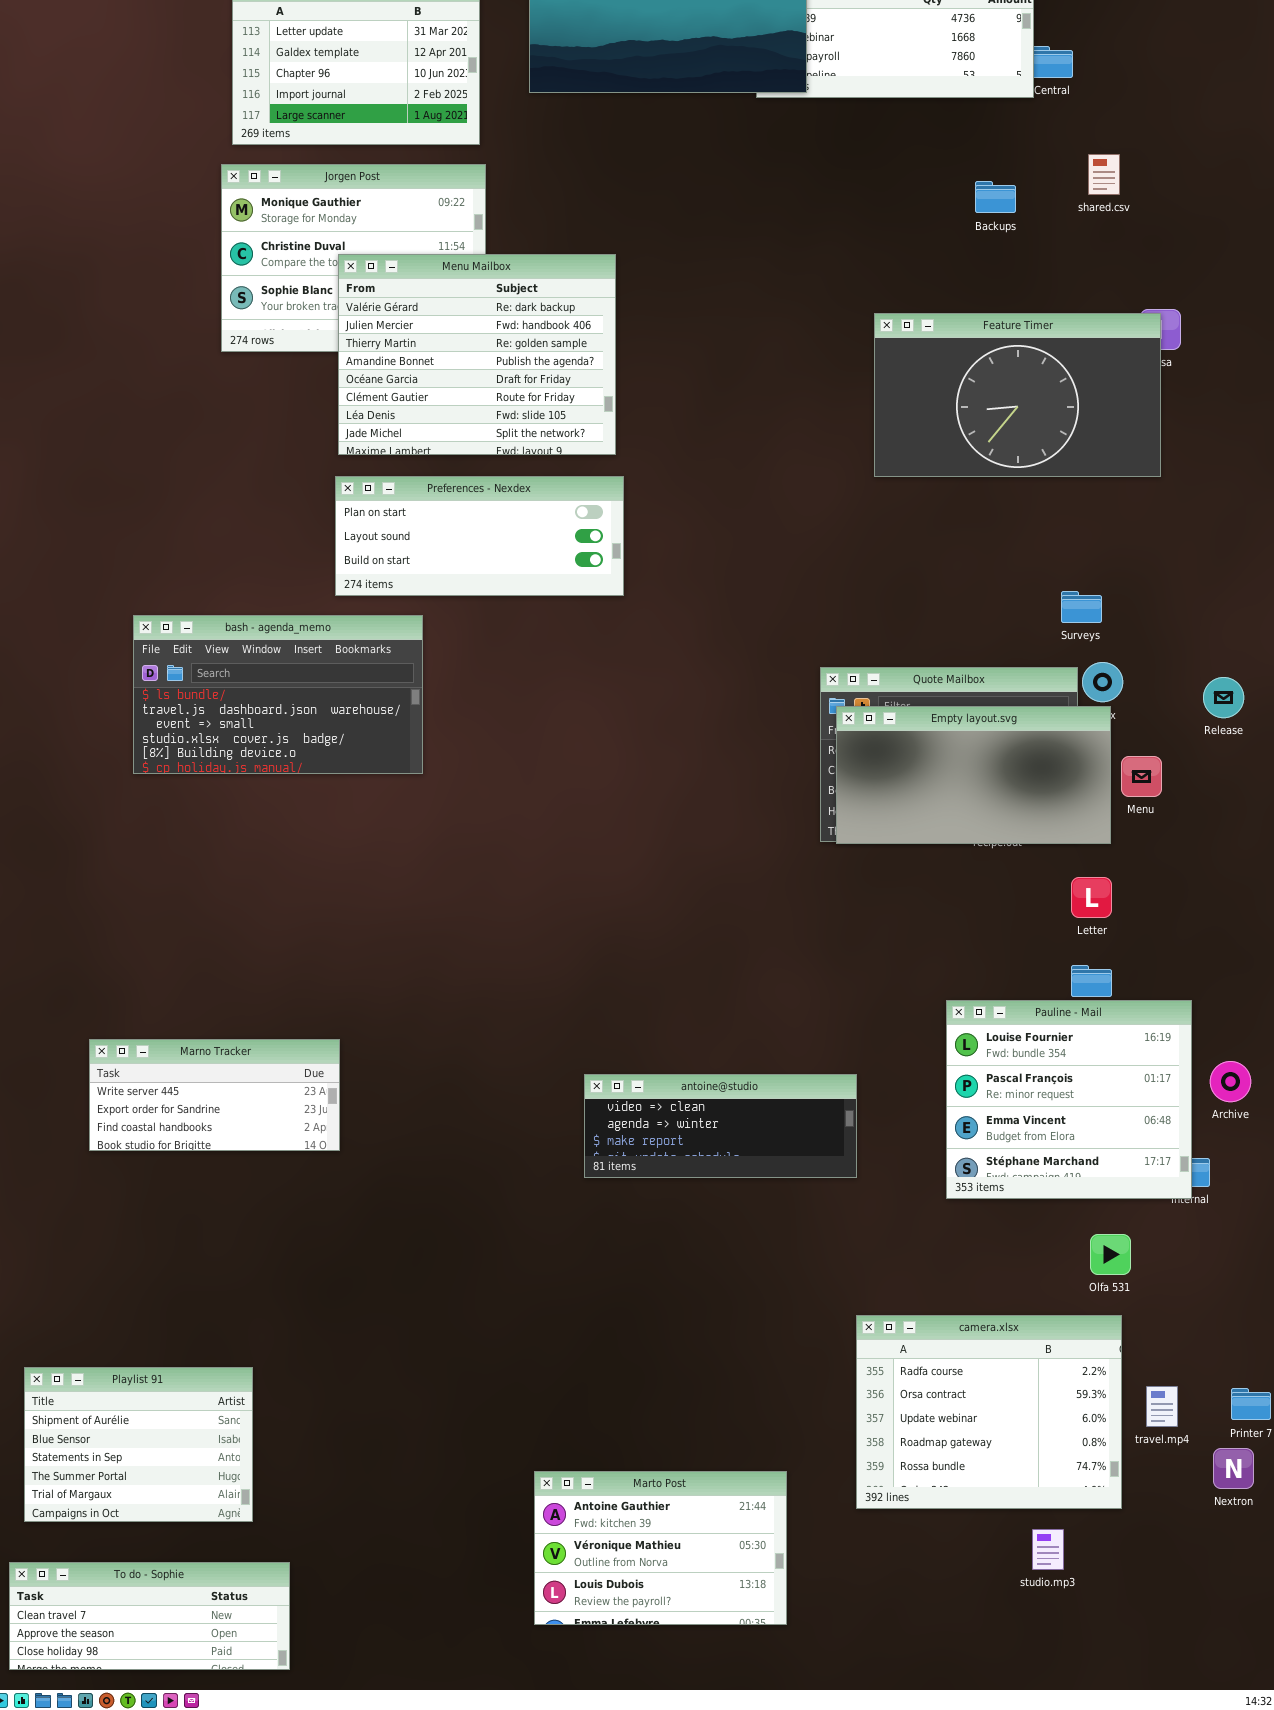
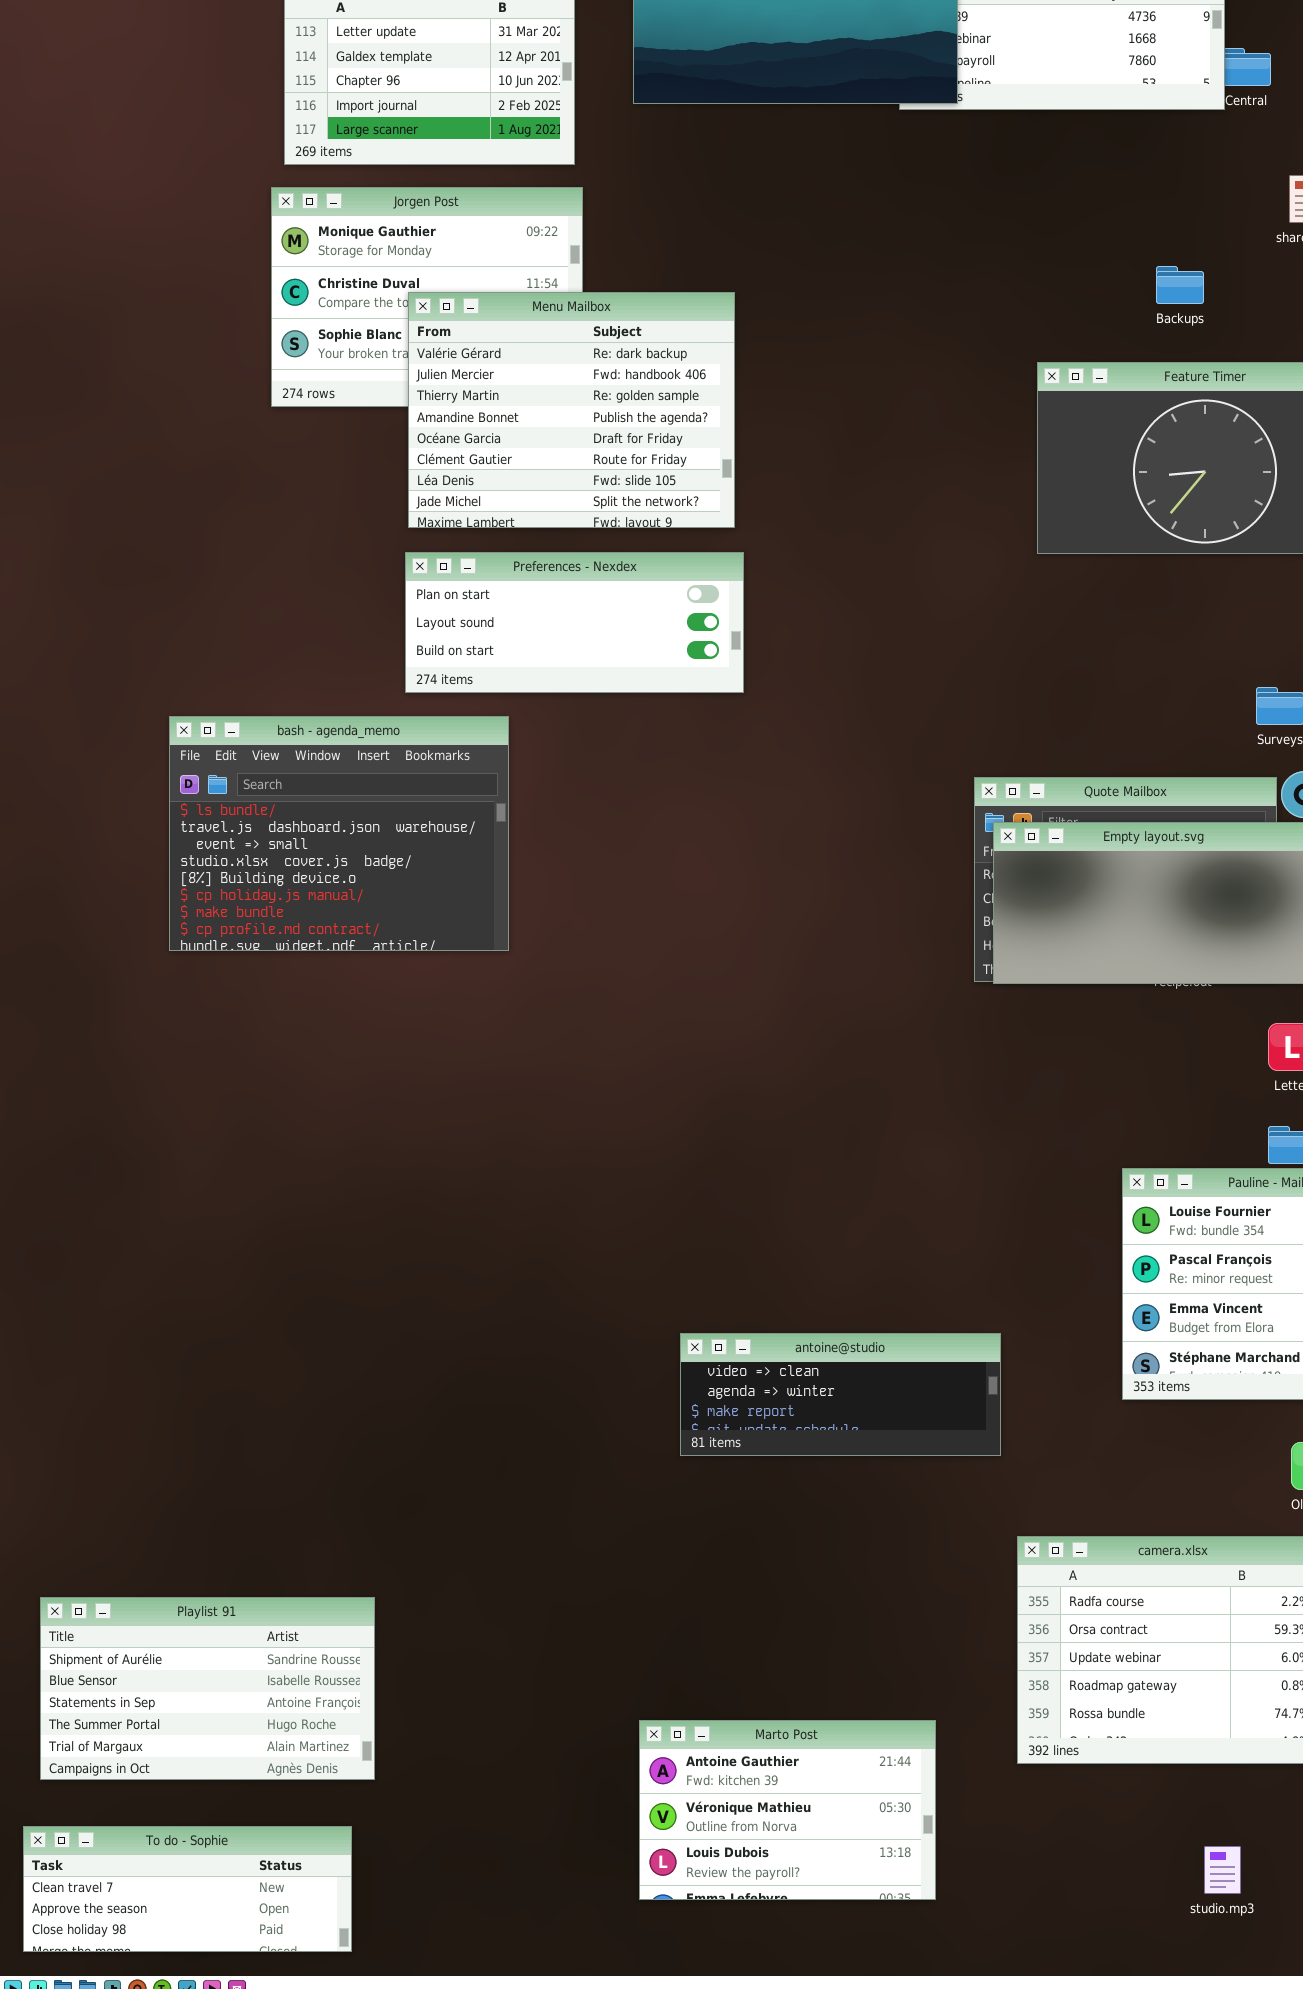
Backups: [975,181,1016,213] -> [1156,266,1204,304], moved
bash - agenda_memo: [133,615,423,774] -> [169,716,509,951], resized
Marno Tracker: [89,1039,340,1151] -> none, closed
antoine@studio: [584,1074,857,1178] -> [680,1333,1001,1456], moved
Playlist 91: [24,1367,253,1522] -> [40,1597,375,1780], resized
studio.mp3: [1032,1529,1064,1570] -> [1204,1846,1241,1894], moved

